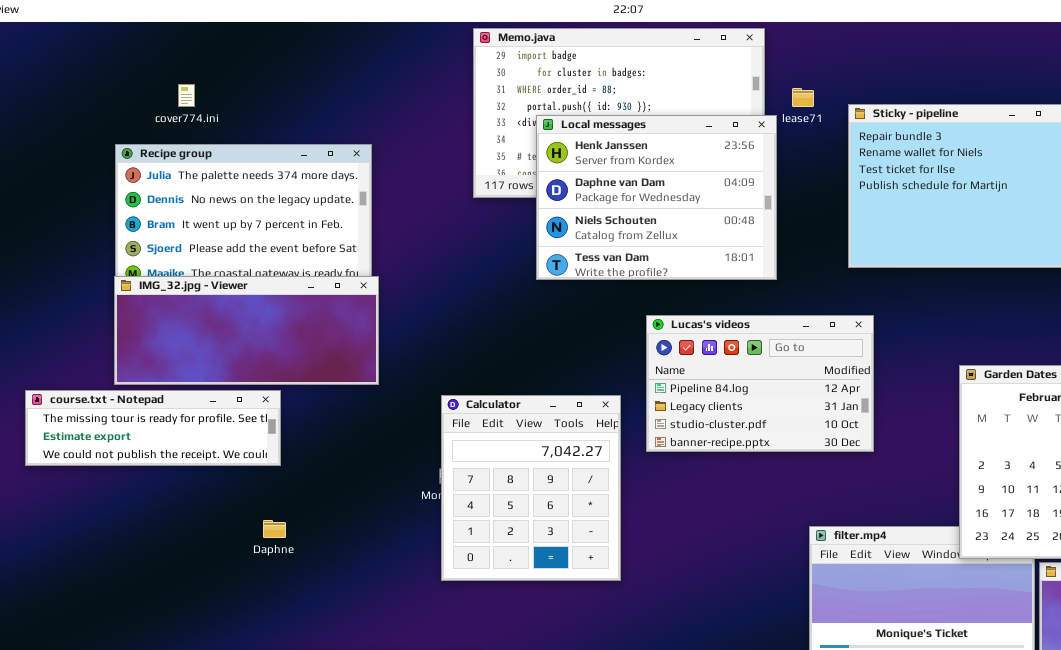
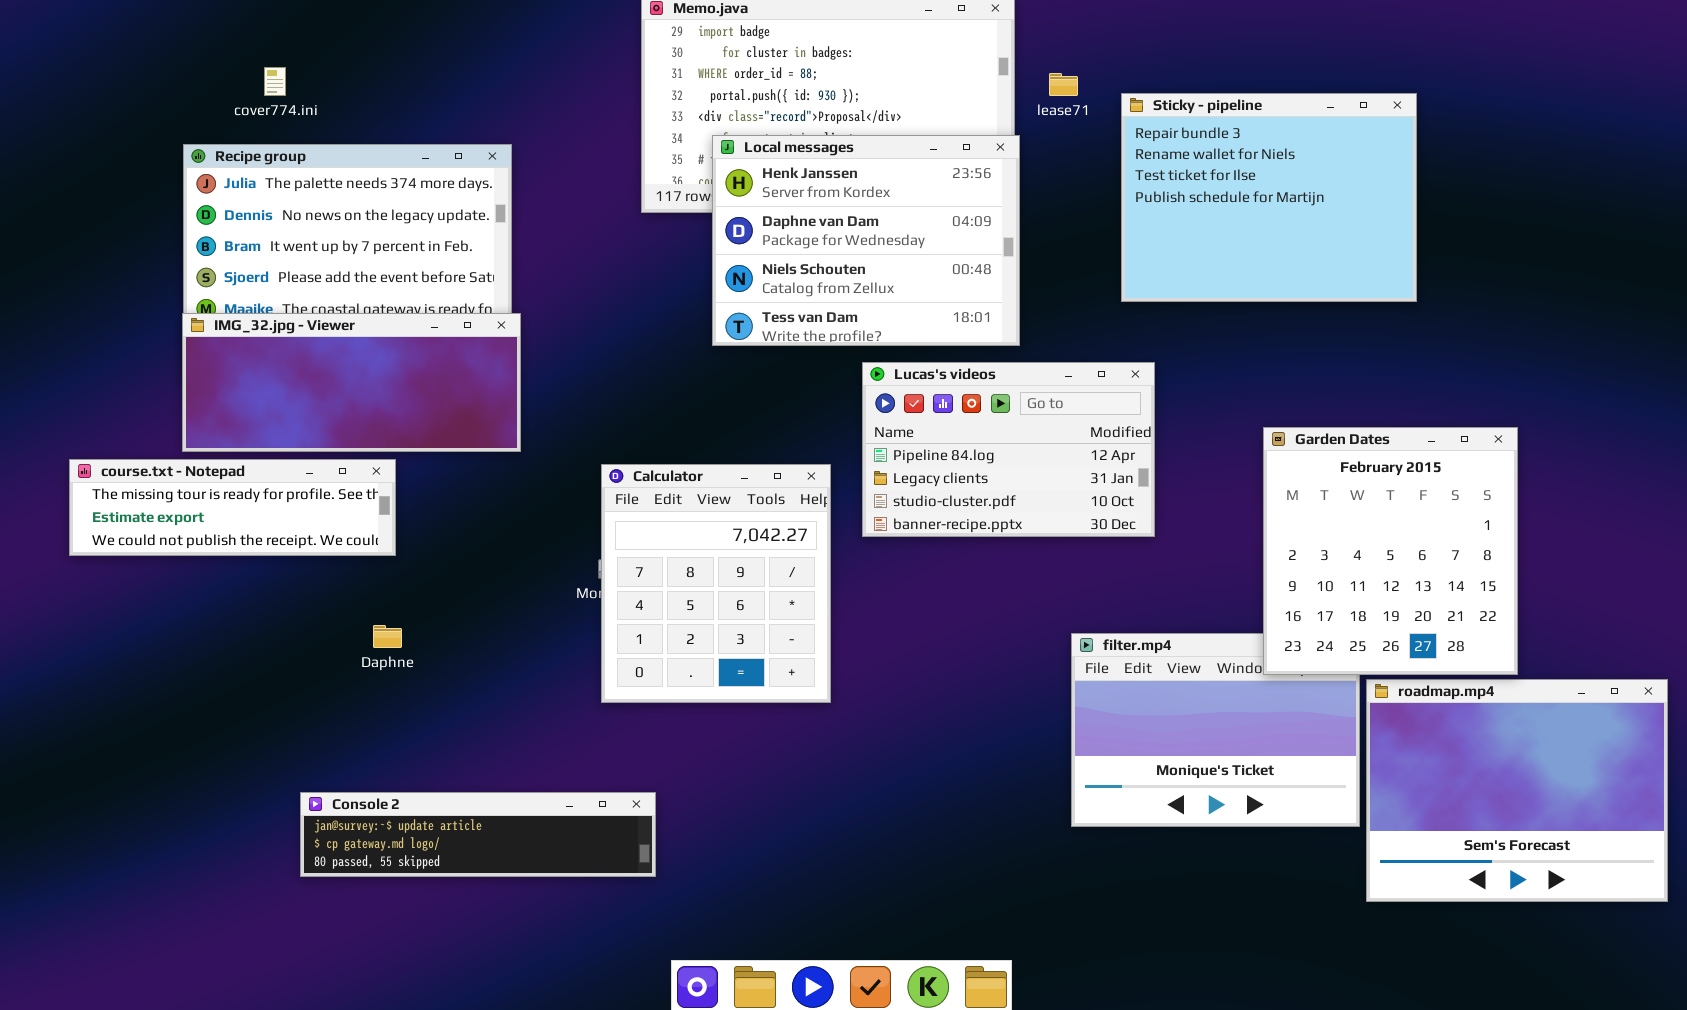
Local messages: [536,115,777,280] -> [712,135,1020,346], moved

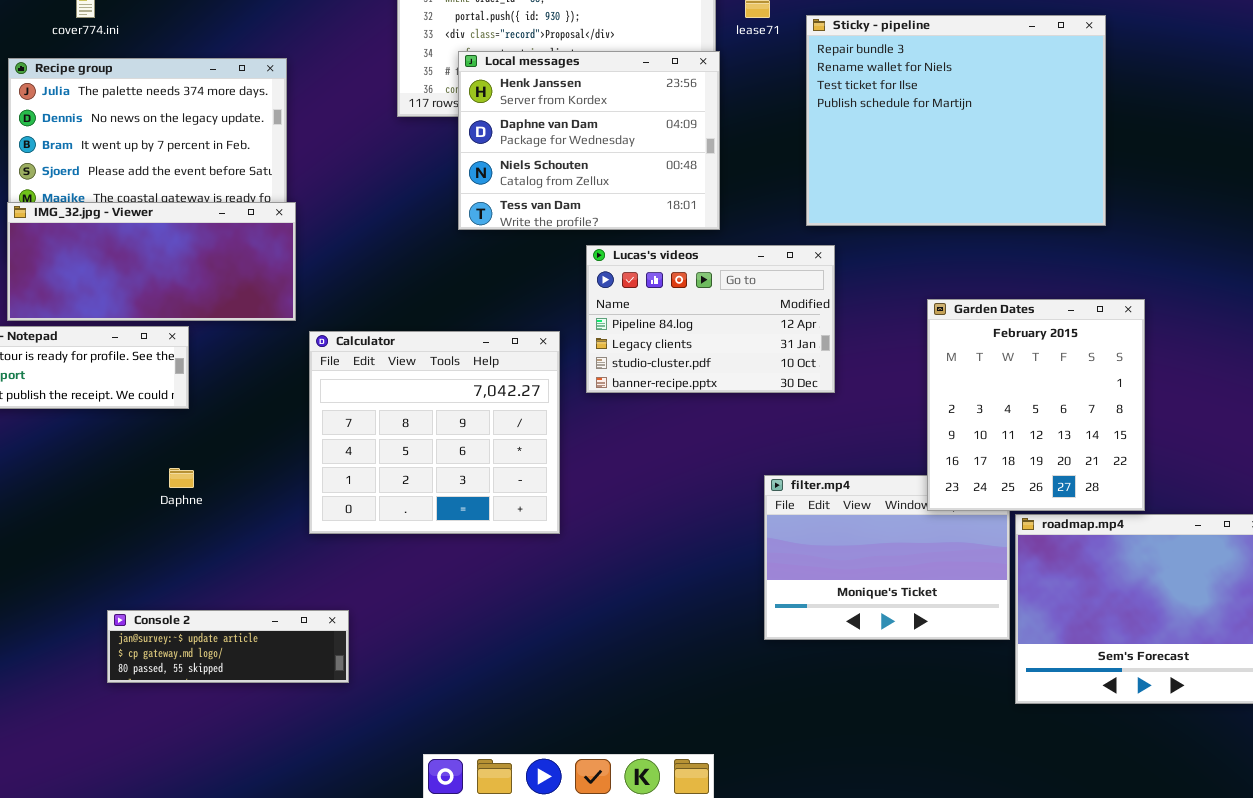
Sticky - pipeline: [1121,93,1417,302] -> [806,15,1106,226], resized
Calculator: [601,464,831,703] -> [309,331,560,534], resized
Console 2: [300,792,656,877] -> [107,610,349,683], resized

